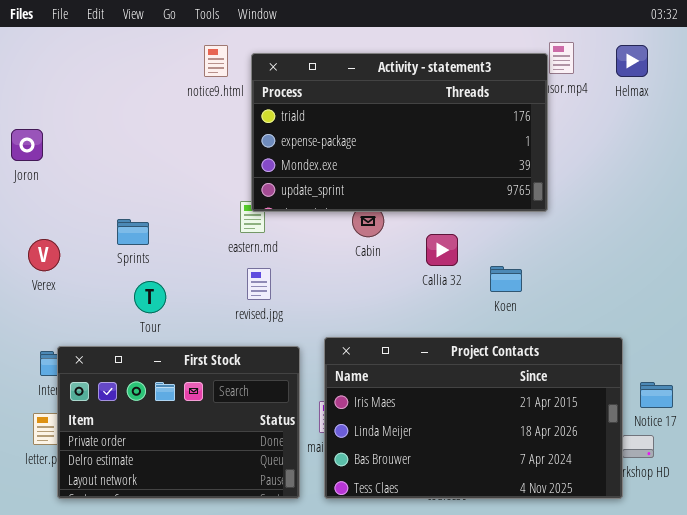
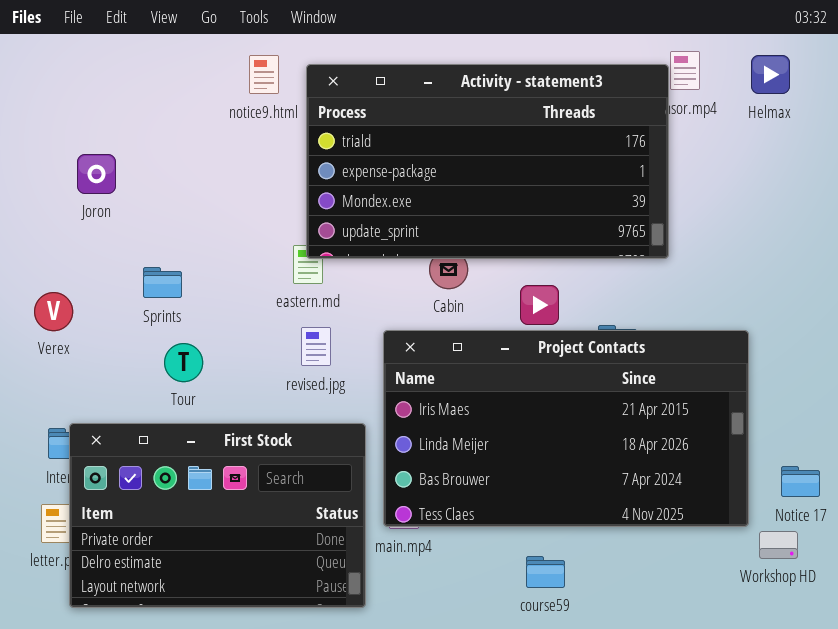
Joron: [11,129,43,161] -> [77,154,116,194], moved
Project Contacts: [324,337,623,499] -> [383,330,749,527], moved

